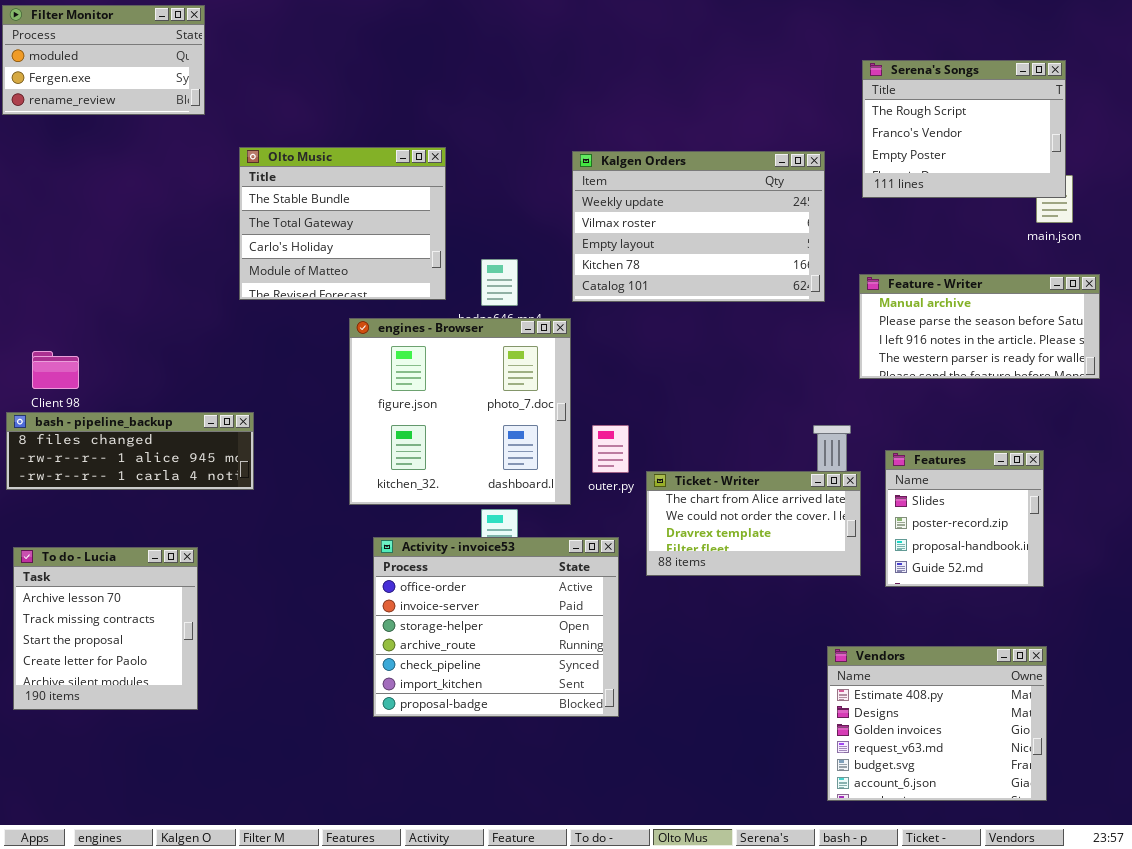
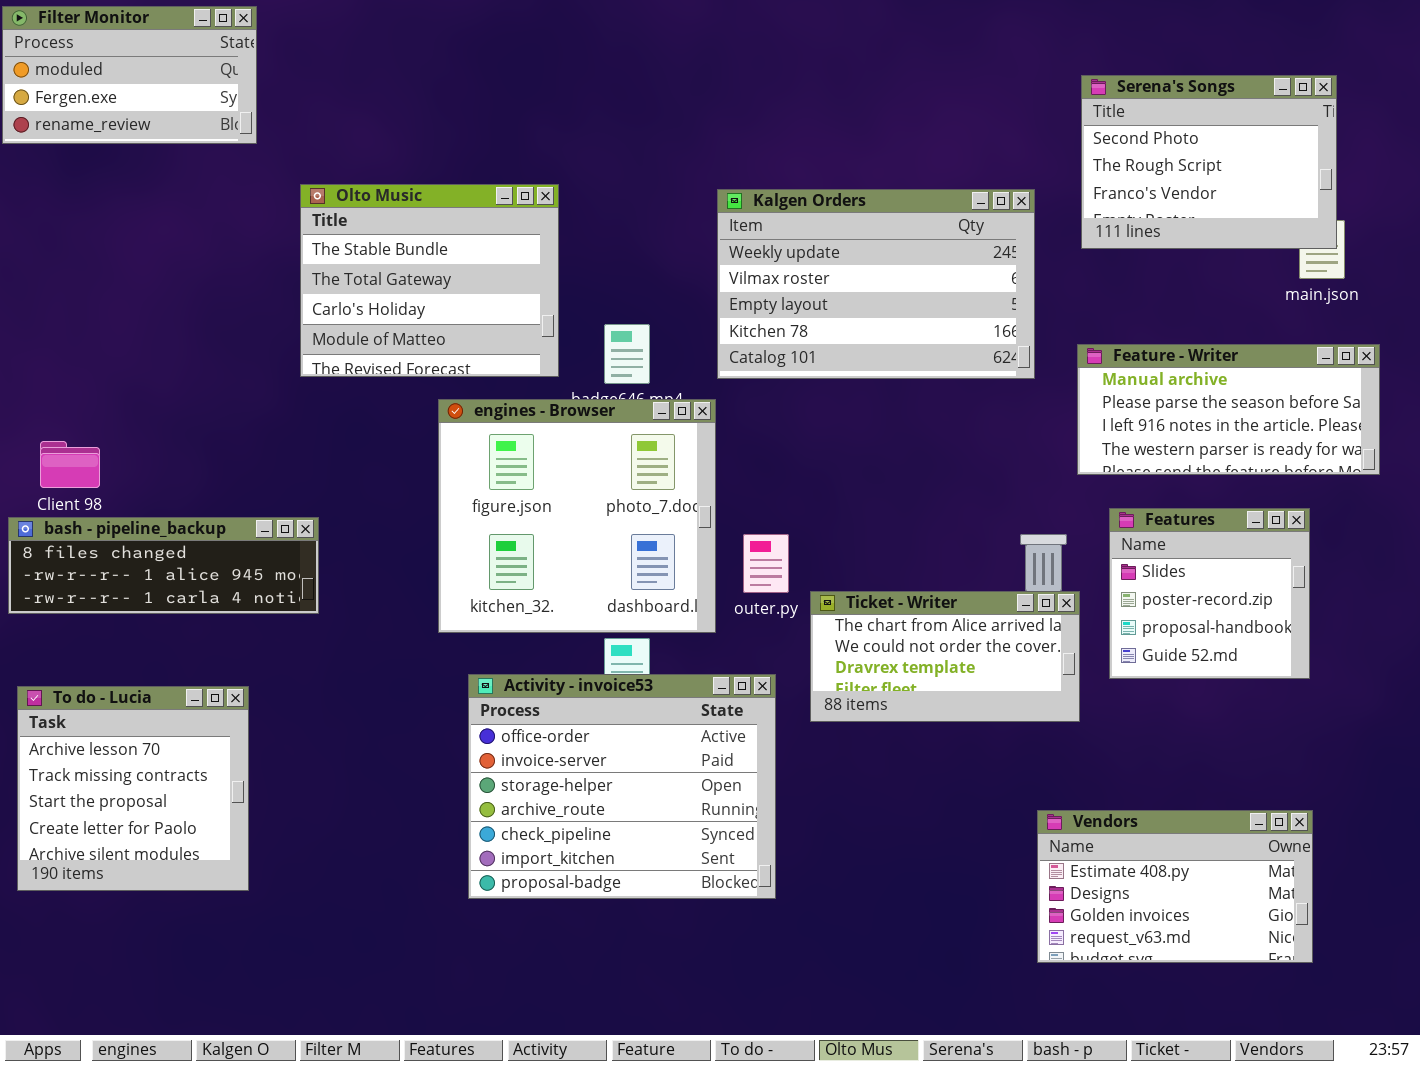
Serena's Songs: [862,60,1066,198] -> [1081,75,1337,249], scrolled up 1 row
Features: [885,450,1044,587] -> [1109,508,1310,679], moved
Vendors: [827,646,1047,801] -> [1037,810,1313,963], resized

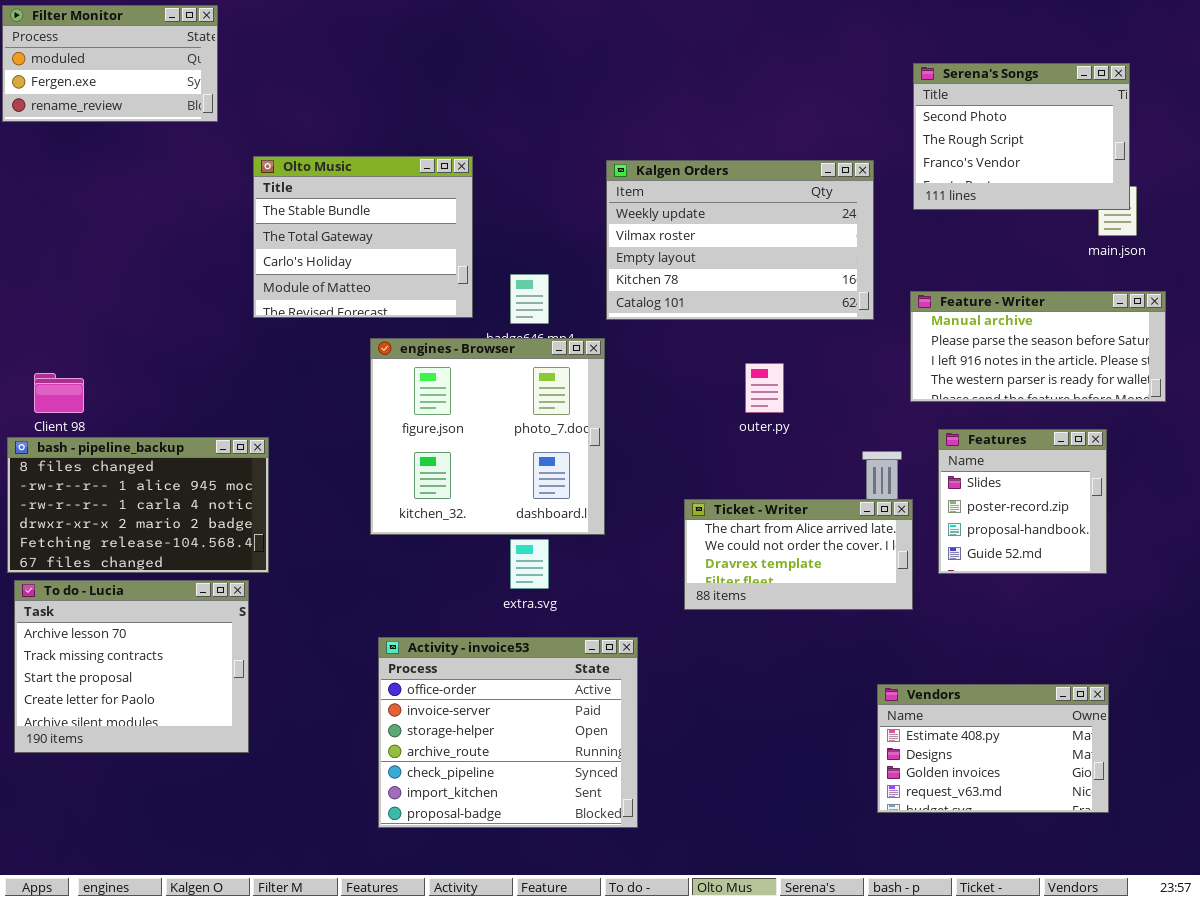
bash - pipeline_backup: [8,517,319,614] -> [7,437,269,573], resized
outer.py: [743,534,789,593] -> [745,363,784,413], moved
Activity - invoice53: [468,674,776,899] -> [378,637,638,828], moved
To do - Lucia: [17,686,249,891] -> [14,580,249,753], resized

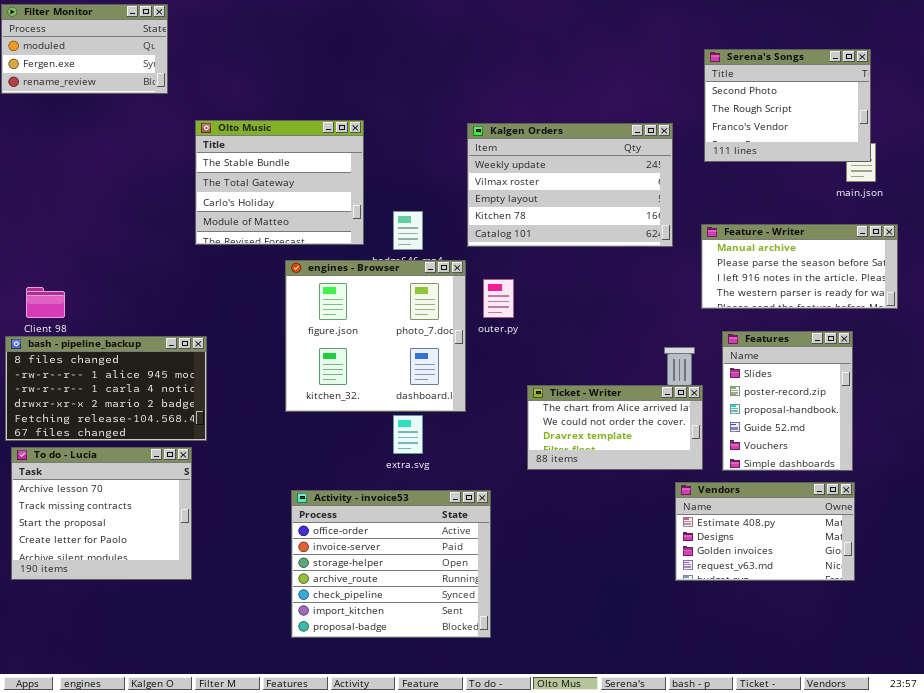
outer.py: [745,363,784,413] -> [483,279,514,318], moved
Features: [938,429,1107,574] -> [722,331,853,471], resized
Vendors: [877,684,1109,813] -> [675,482,855,581], moved

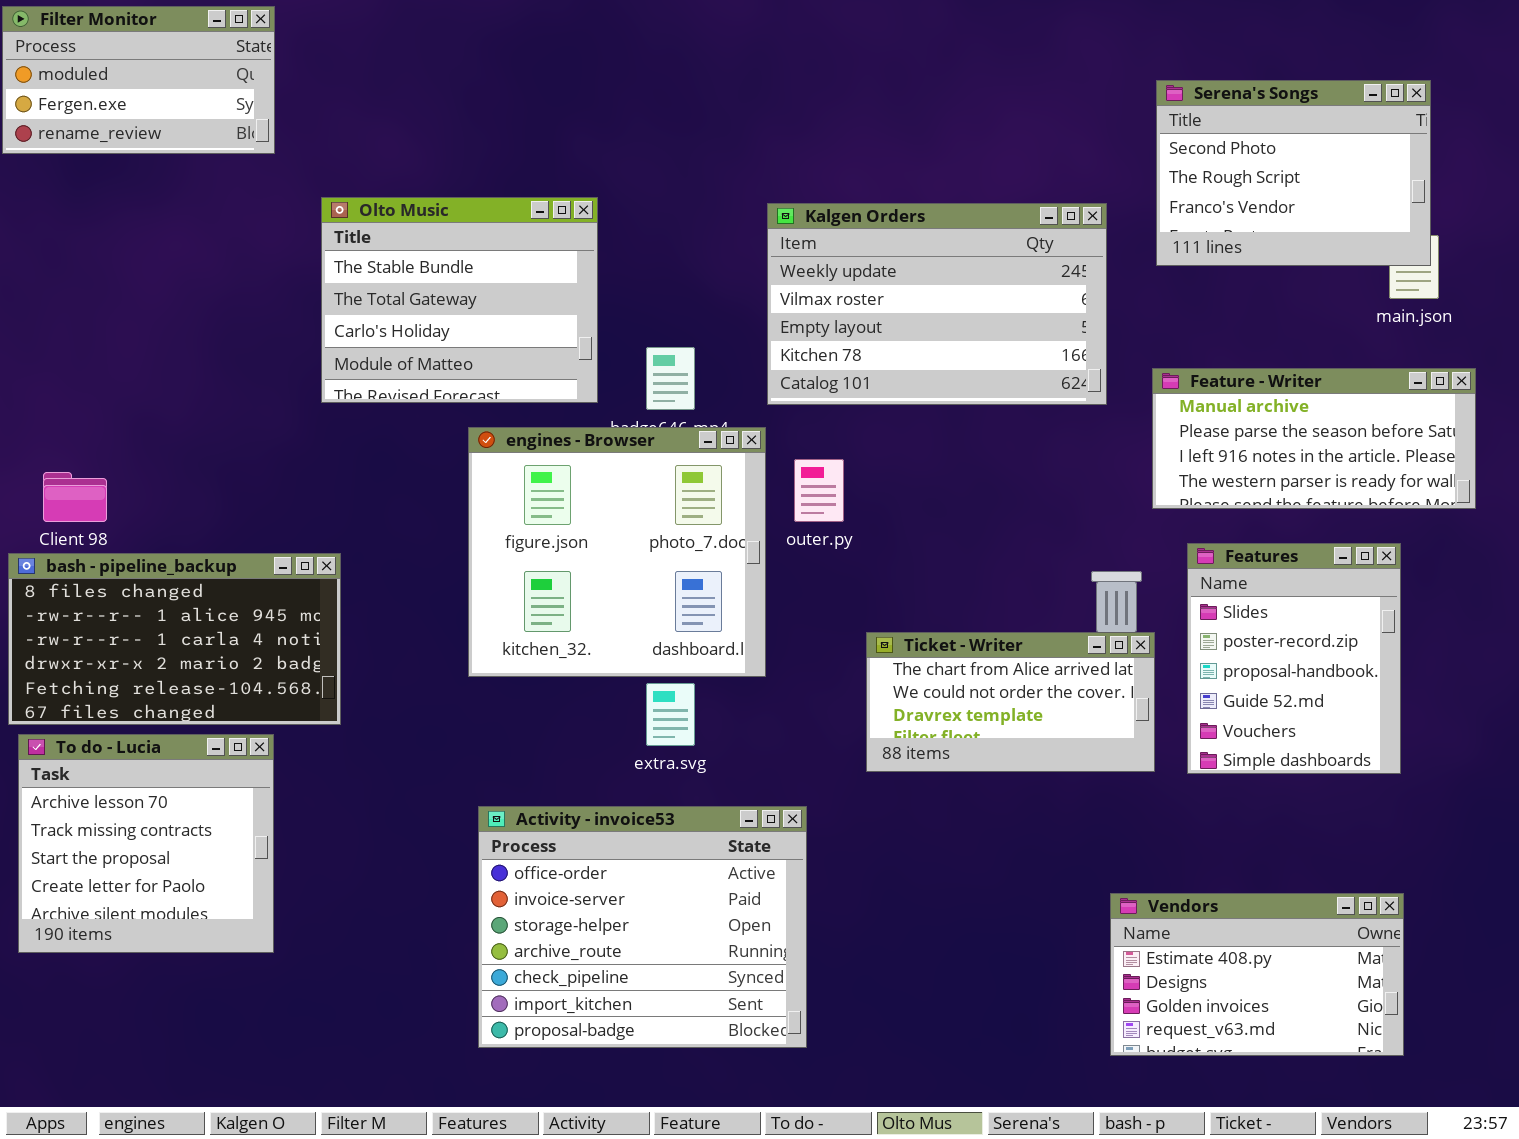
To do - Lucia: [11,447,192,580] -> [18,734,274,953], resized
Vendors: [675,482,855,581] -> [1110,893,1404,1056], moved

